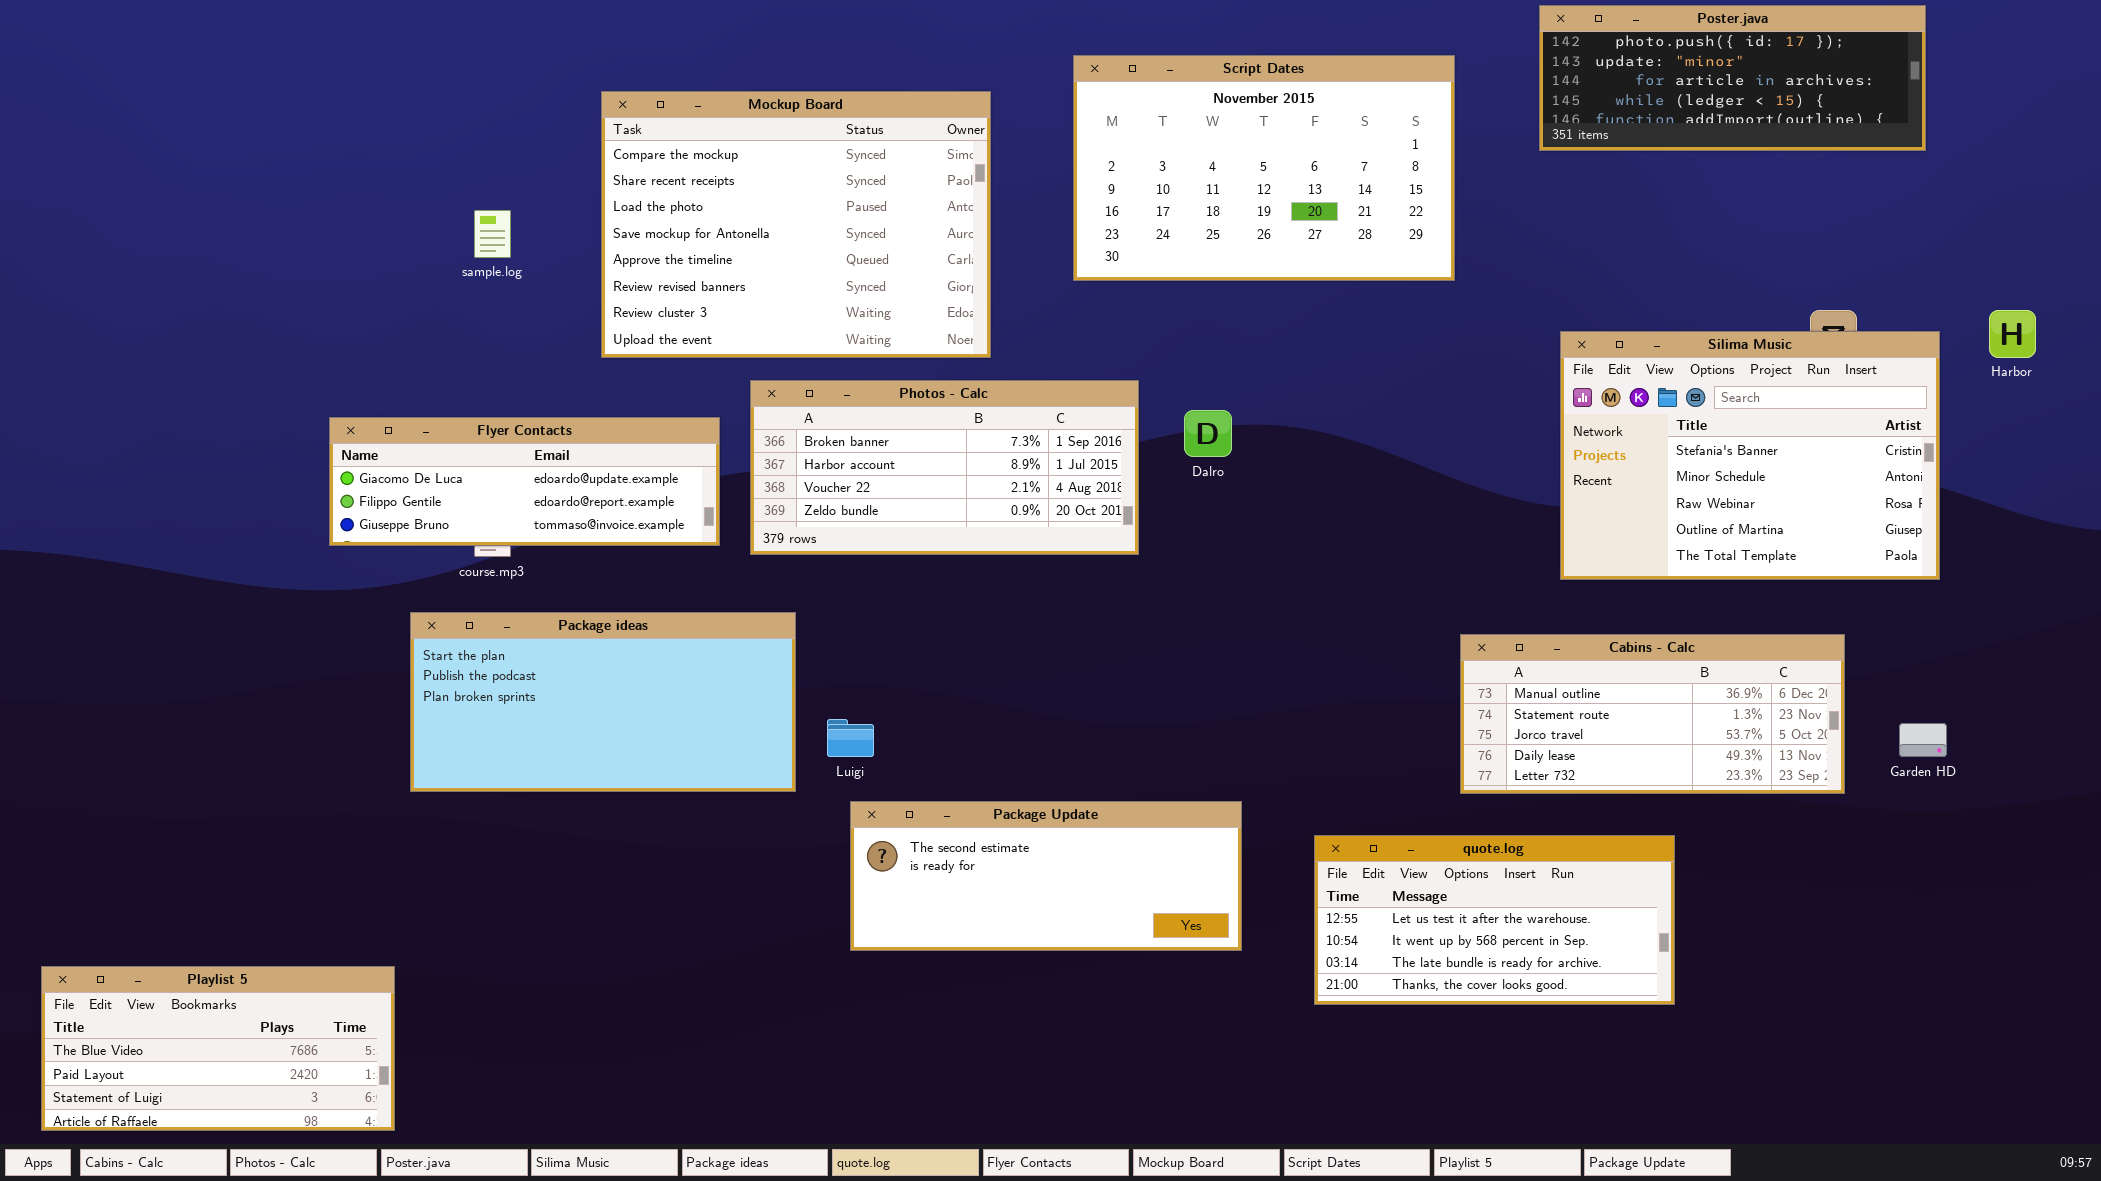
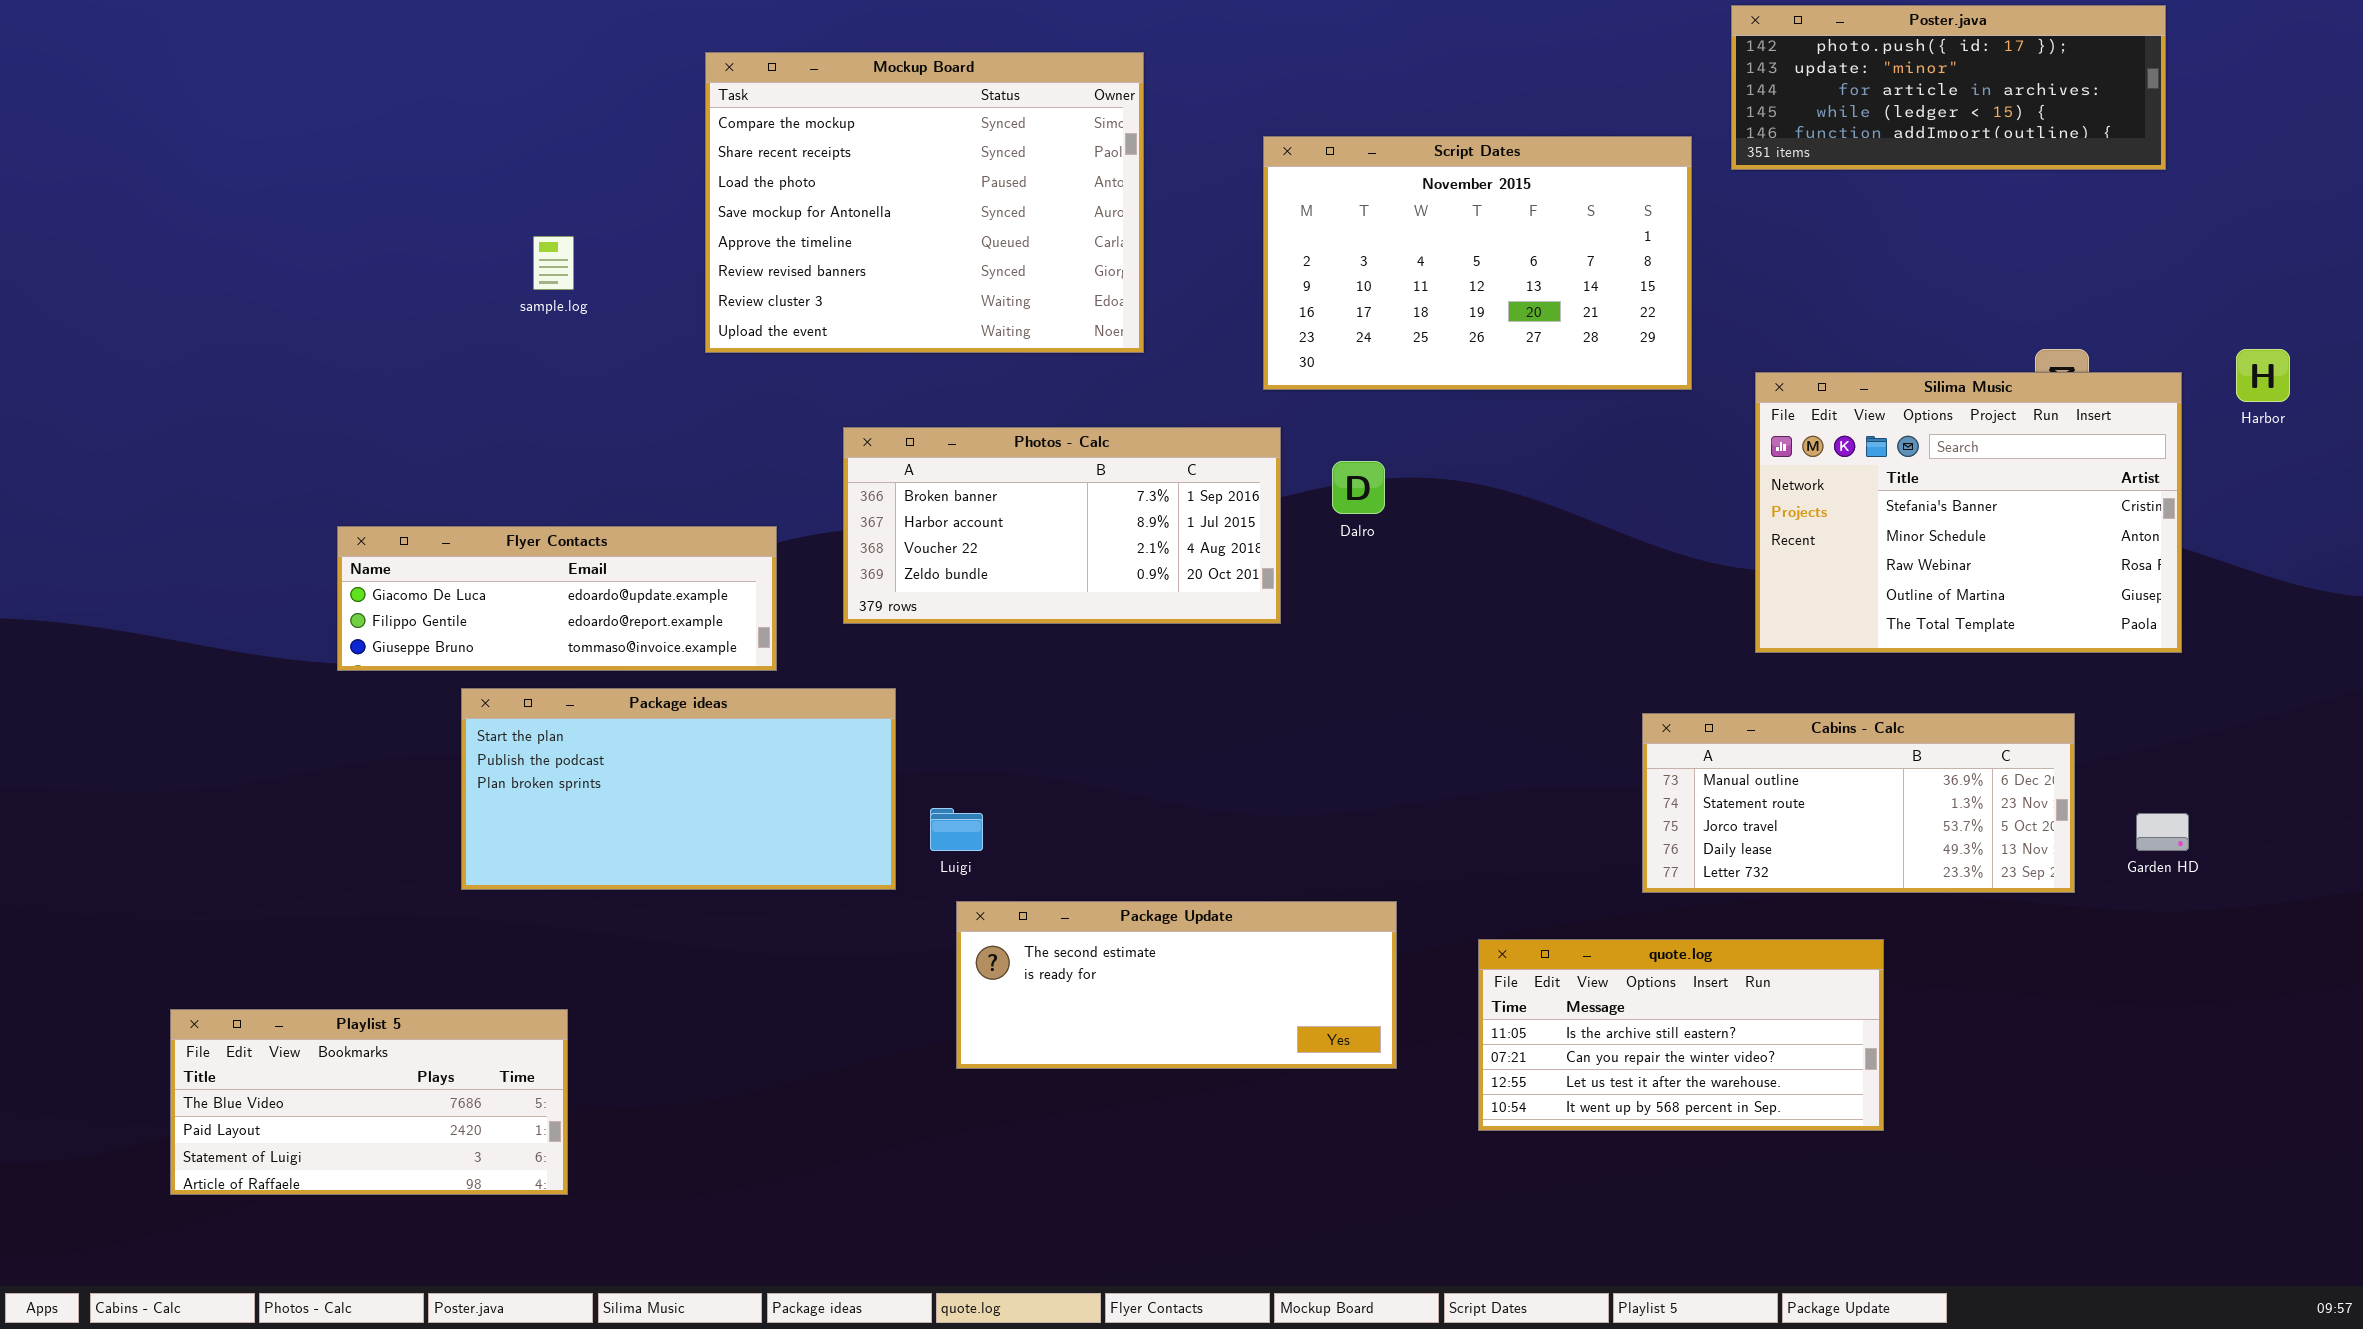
Script Dates: [1073,55,1455,281] -> [1263,136,1692,390], moved
Mockup Board: [601,91,991,358] -> [705,52,1144,353], moved
Flyer Contacts: [329,417,720,546] -> [337,526,777,671], moved
quote.log: [1314,835,1675,1005] -> [1478,939,1884,1131], scrolled up 2 rows
Playlist 5: [41,966,395,1131] -> [170,1009,568,1195], moved

